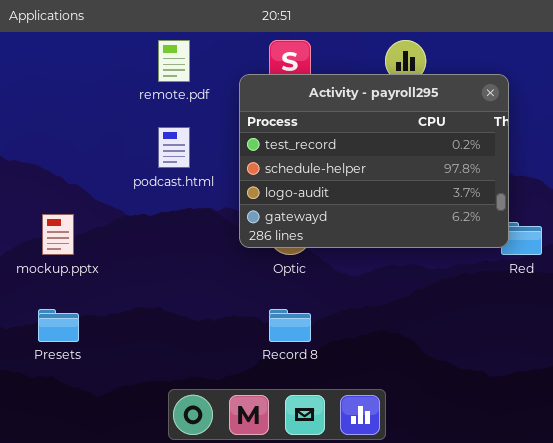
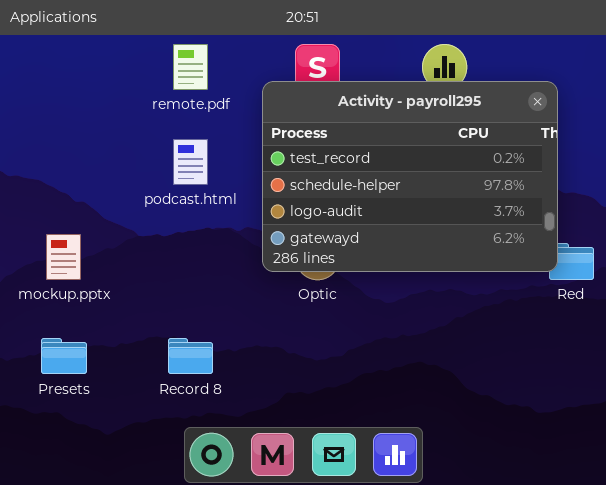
Record 8: [269,309,311,342] -> [168,338,213,374], moved

